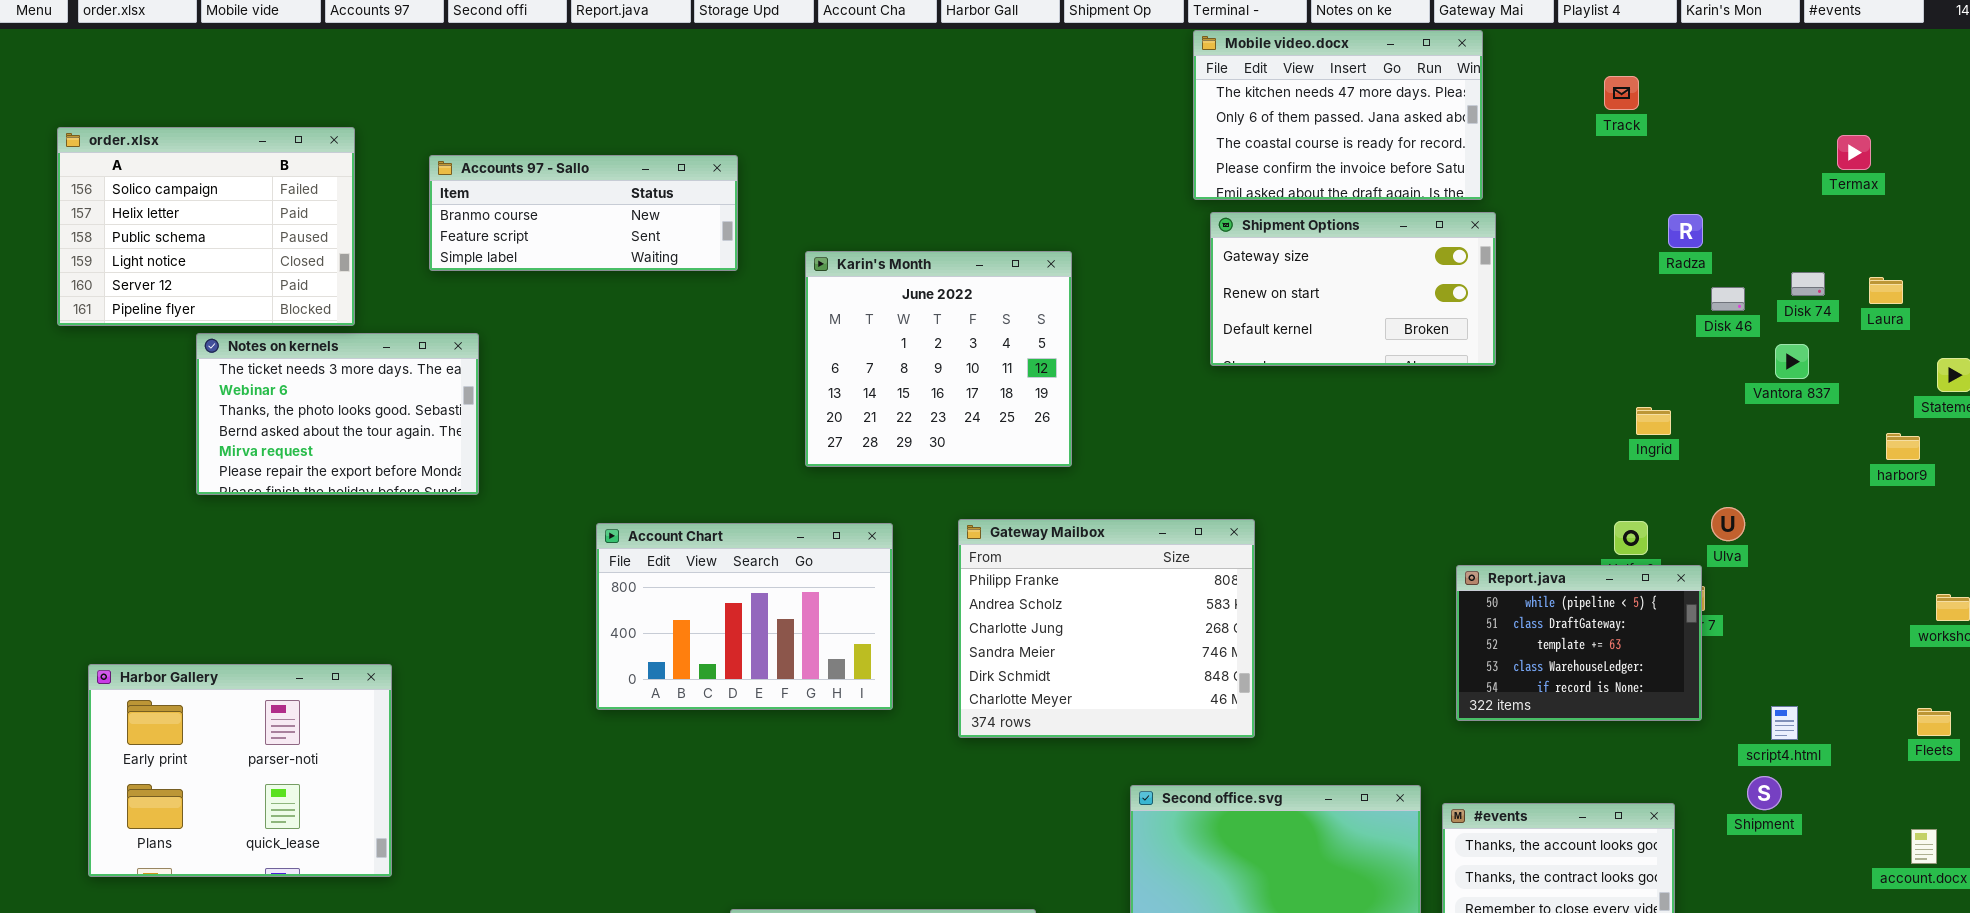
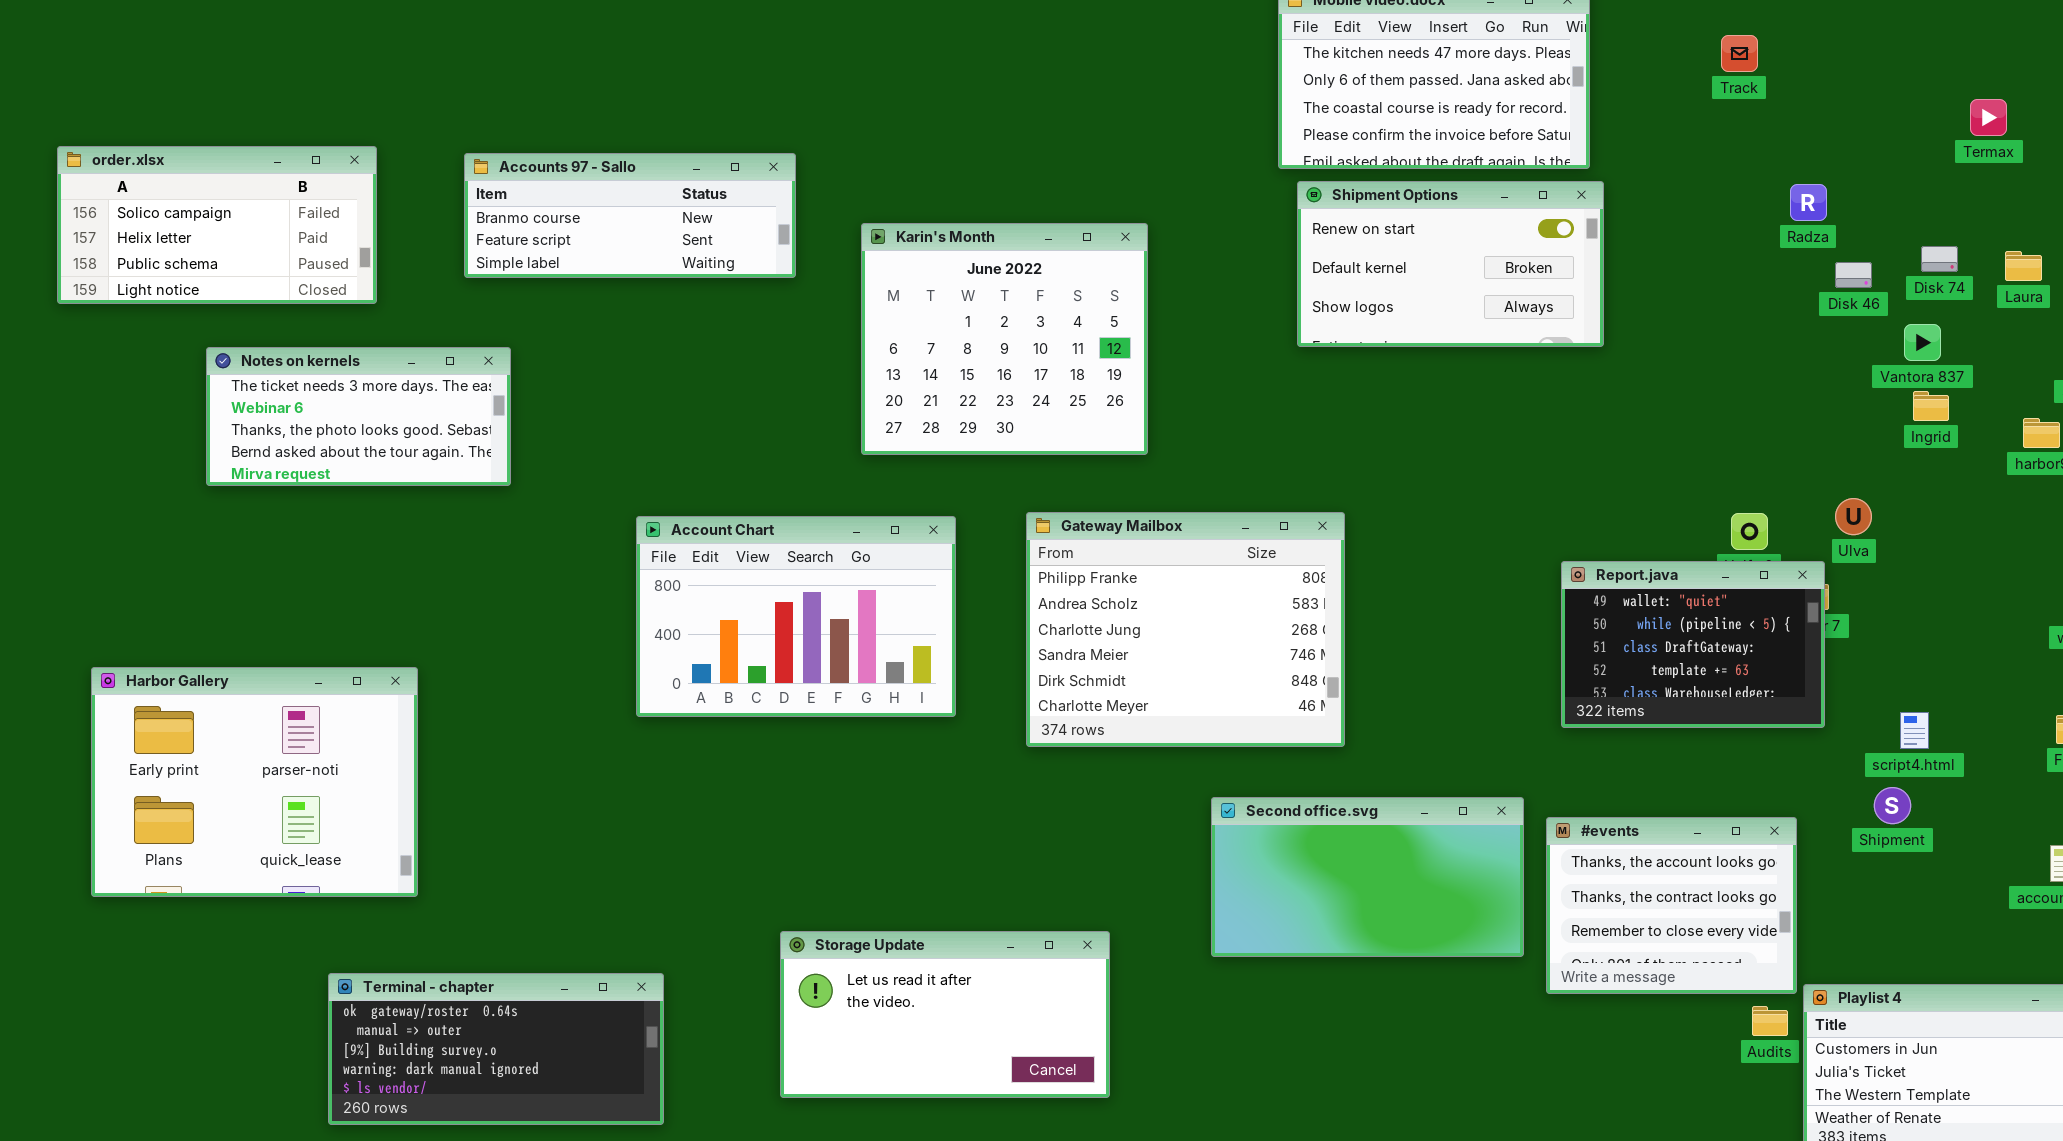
order.xlsx: [57,127,355,326] -> [57,146,377,304], resized
Accounts 97 - Sallo: [429,155,738,271] -> [464,153,796,278], moved
Shipment Options: [1210,212,1496,366] -> [1297,181,1604,347], scrolled down 1 row
Notes on kernels: [196,333,479,495] -> [206,347,511,486], resized
Ingrid: [1636,407,1671,435] -> [1913,391,1949,421], moved
Report.java: [1456,565,1702,721] -> [1561,561,1825,728], scrolled up 1 row

